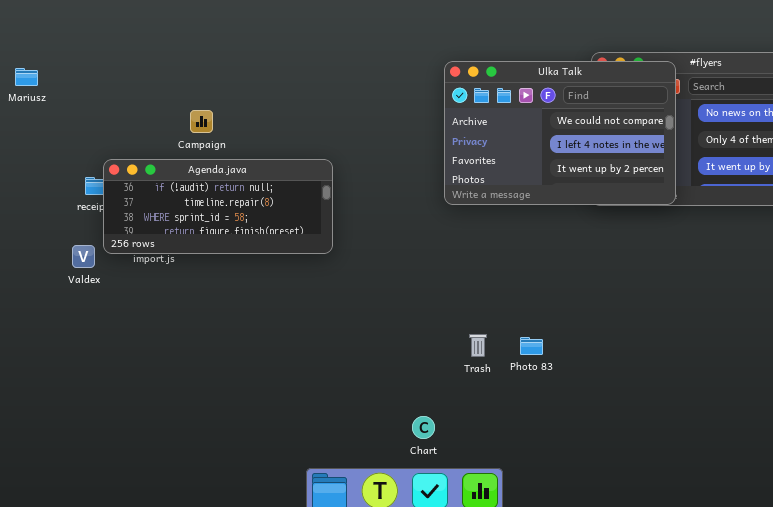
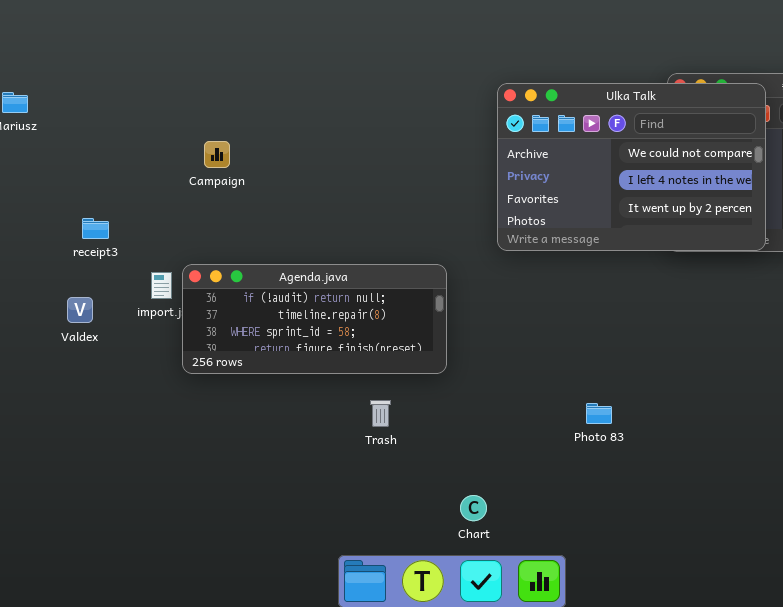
Agenda.java: [103,159,333,254] -> [182,264,447,374], moved
Trash: [469,334,487,357] -> [370,400,391,427], moved

